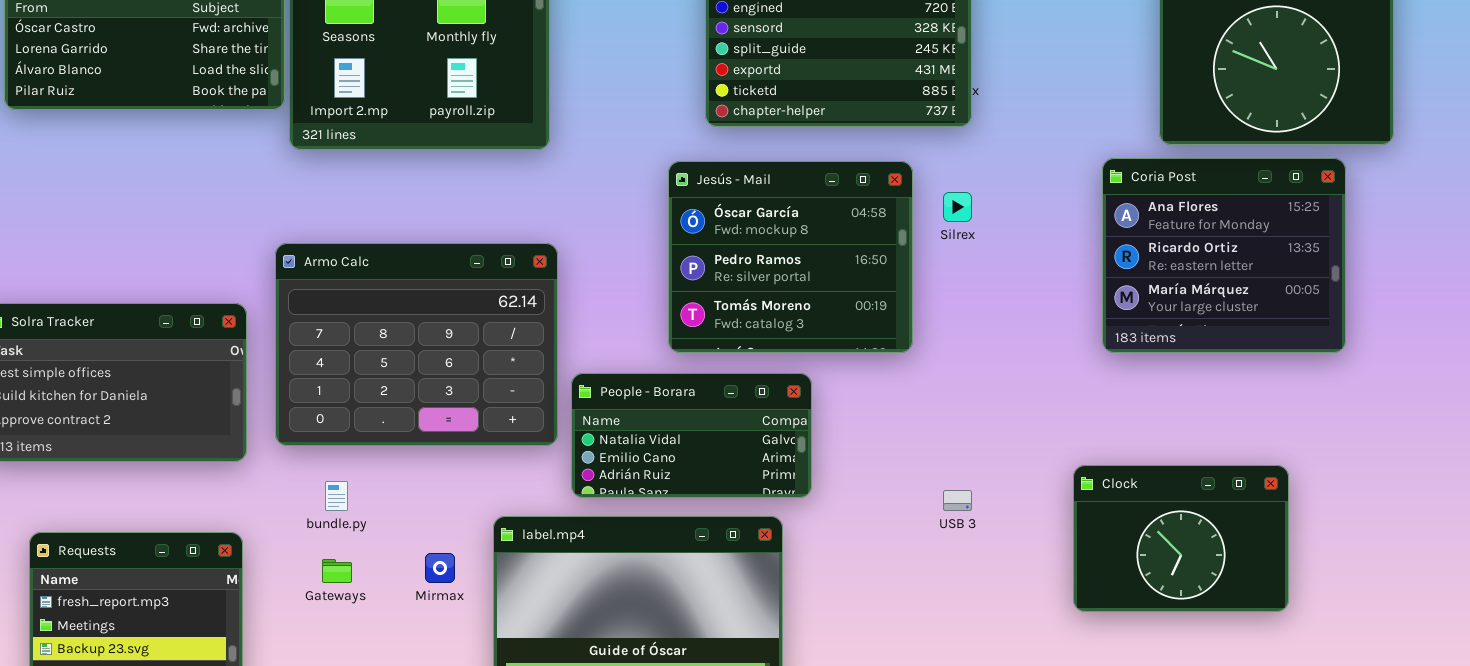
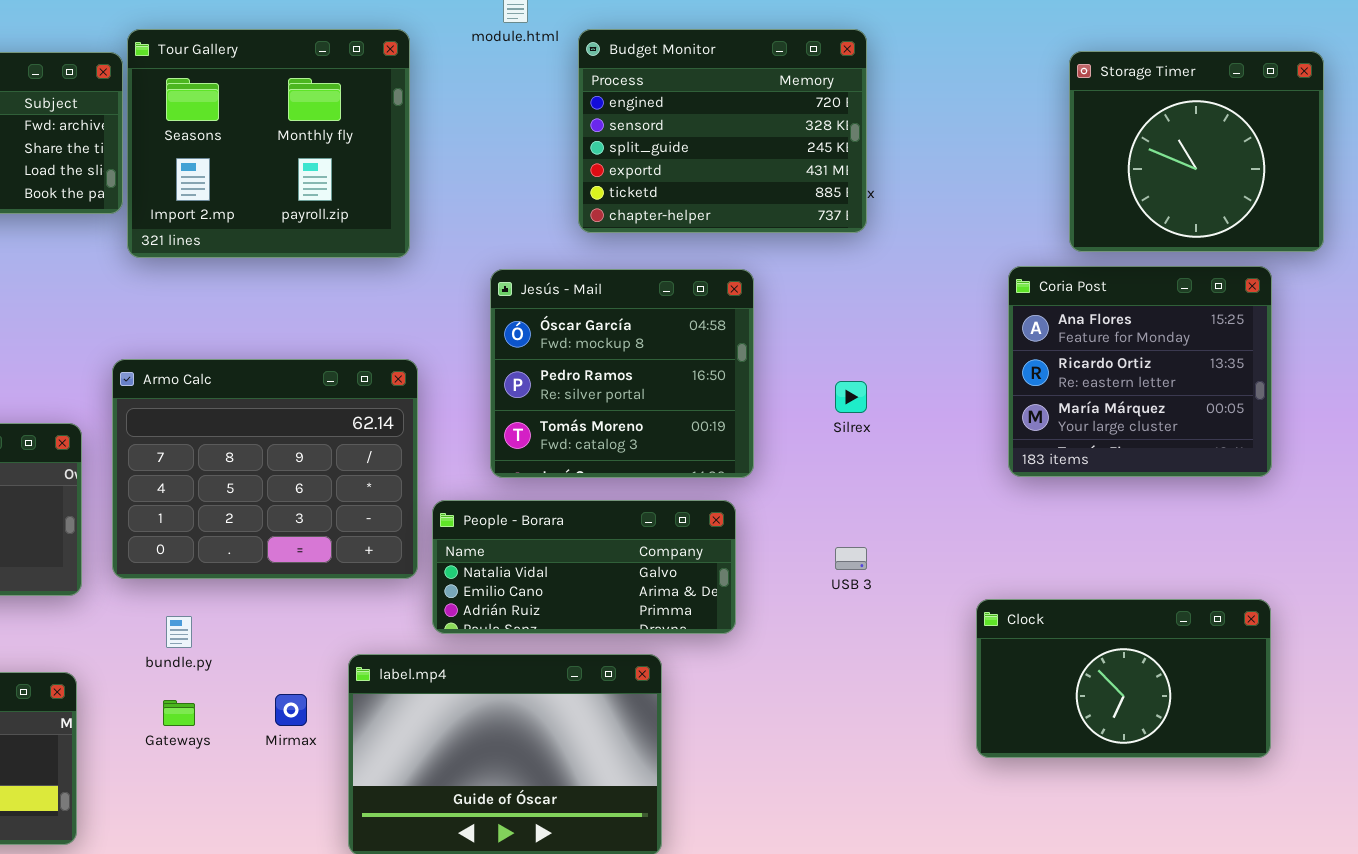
Jesús - Mail: [668,161,913,353] -> [490,269,754,478], moved
Silrex: [943,192,972,222] -> [835,381,867,413], moved
People - Borara: [571,373,812,498] -> [432,500,736,634], resized
Clock: [1073,465,1289,612] -> [976,599,1271,758], resized
USB 3: [943,490,972,511] -> [835,547,867,570], moved

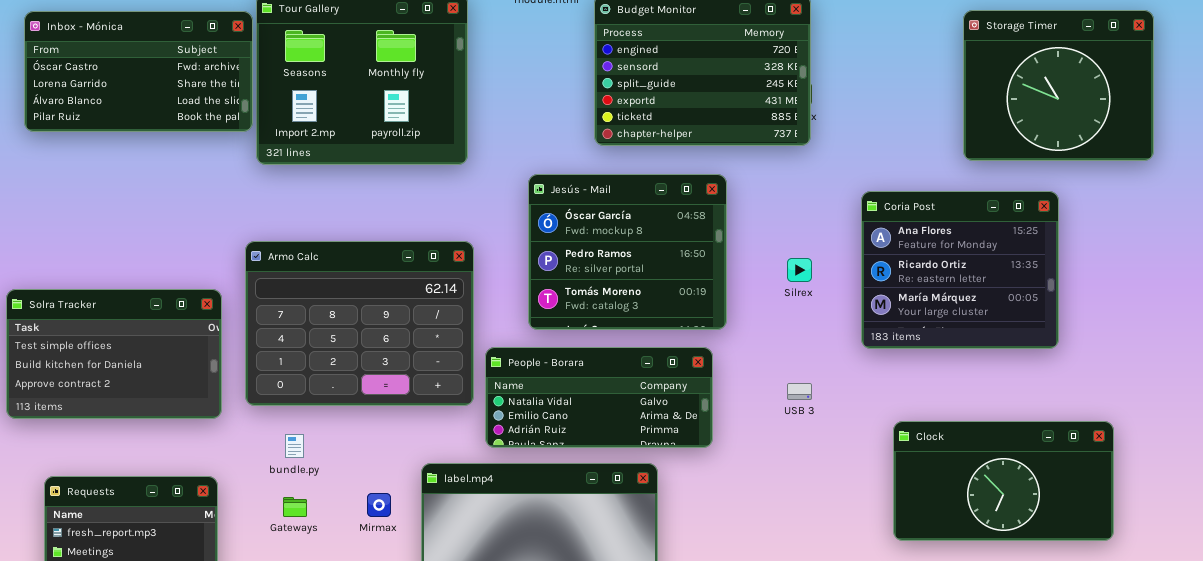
Coria Post: [1008,266,1272,477] -> [861,191,1059,349], moved

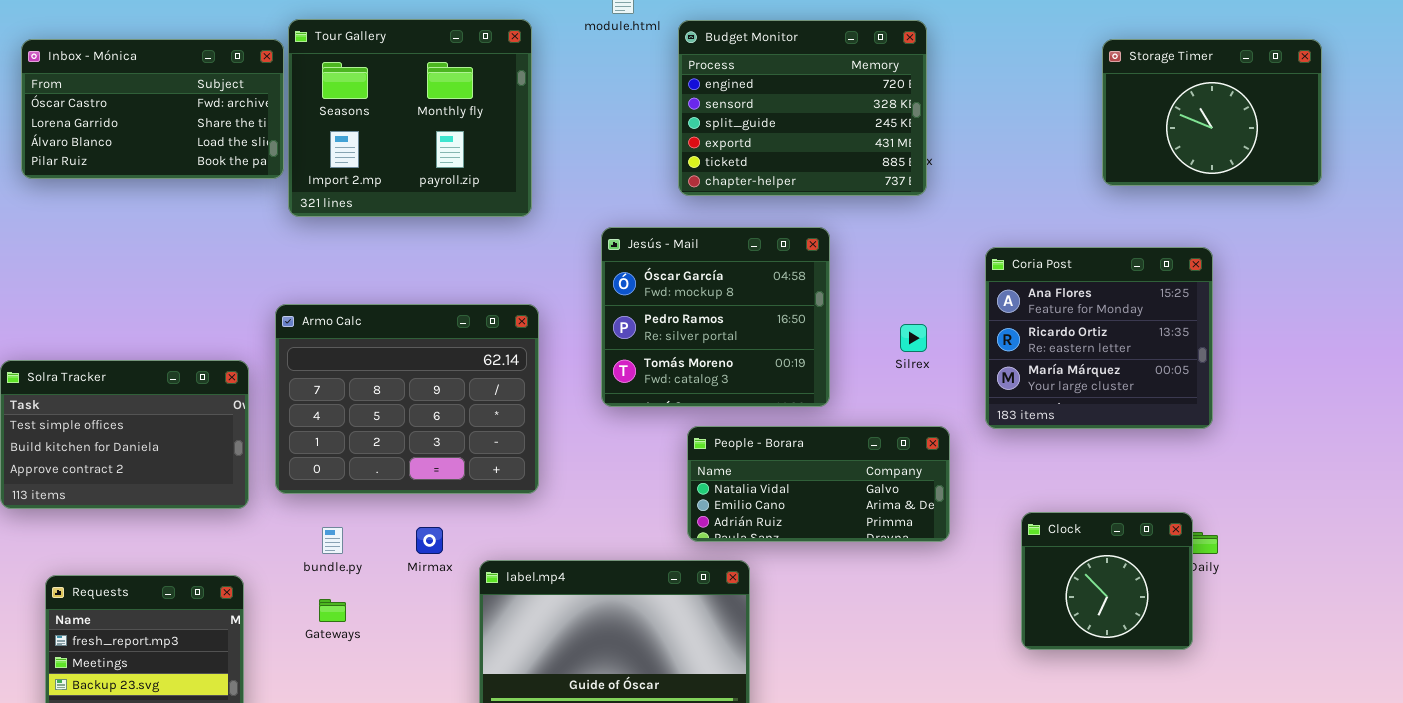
Storage Timer: [963,10,1154,161] -> [1102,39,1322,186], resized
People - Borara: [485,347,713,448] -> [687,426,950,542], moved
Clock: [893,421,1114,541] -> [1021,512,1193,650], resized
Mirmax: [367,493,391,517] -> [416,527,443,554], moved

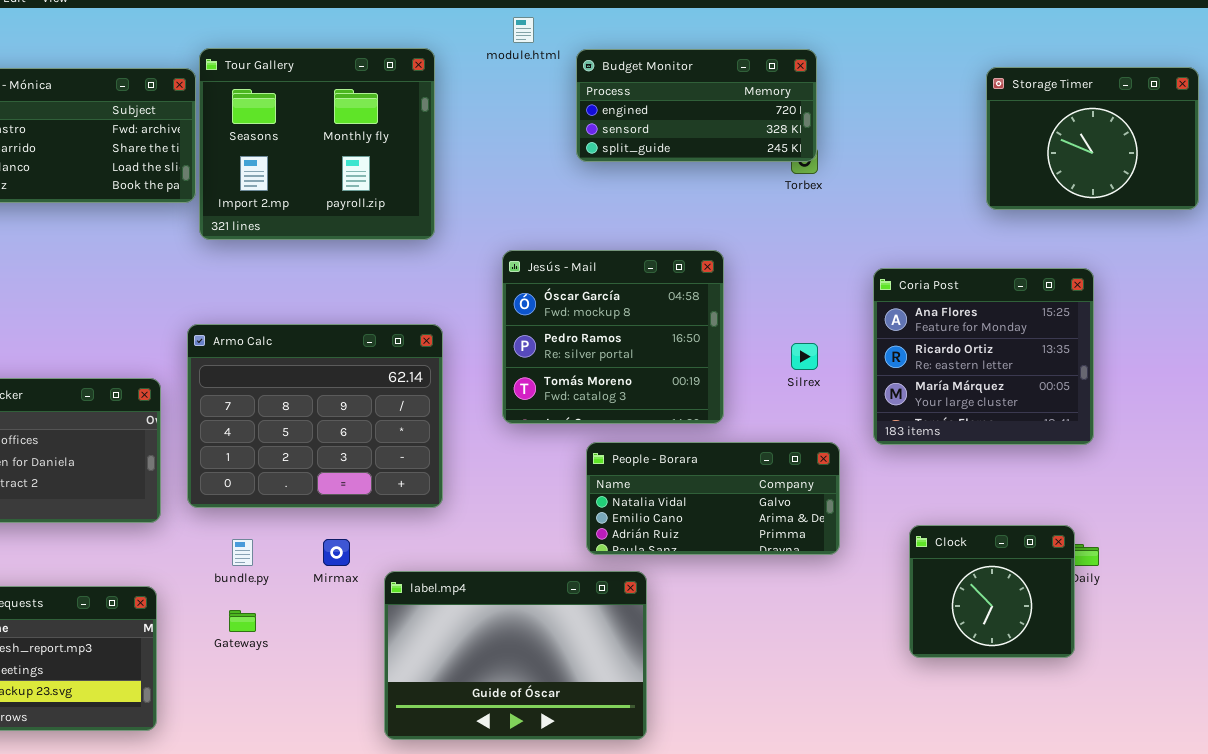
Budget Monitor: [678,20,927,196] -> [576,49,817,162], resized

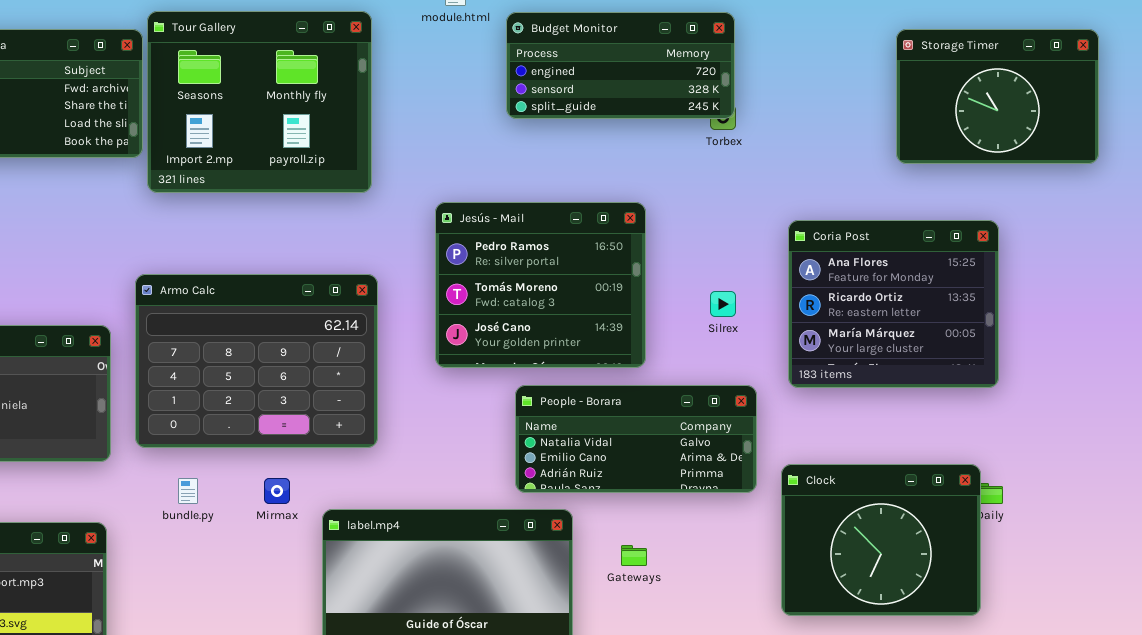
Jesús - Mail: [502,250,724,424] -> [435,202,646,368], scrolled down 1 row
Clock: [909,525,1075,658] -> [781,464,981,616], resized
Gateways: [229,610,256,632] -> [621,545,647,566], moved

